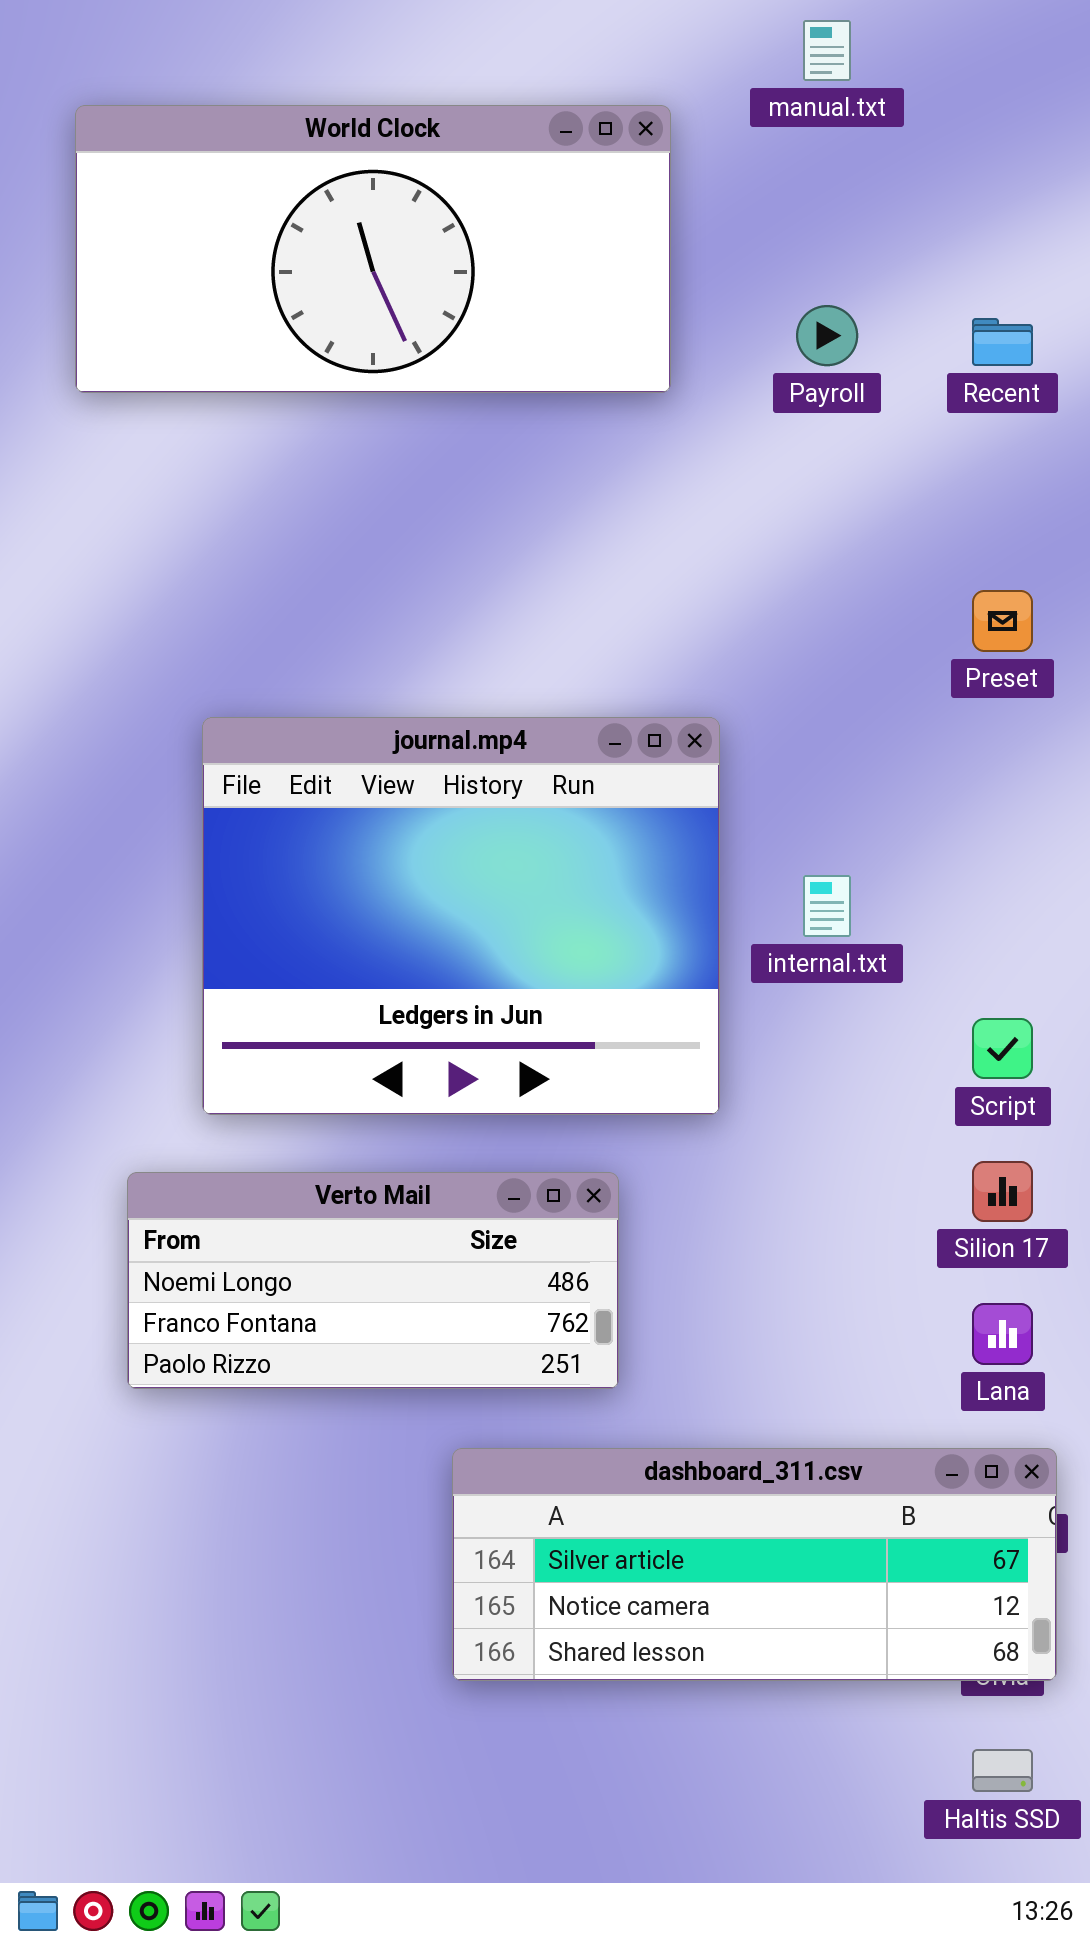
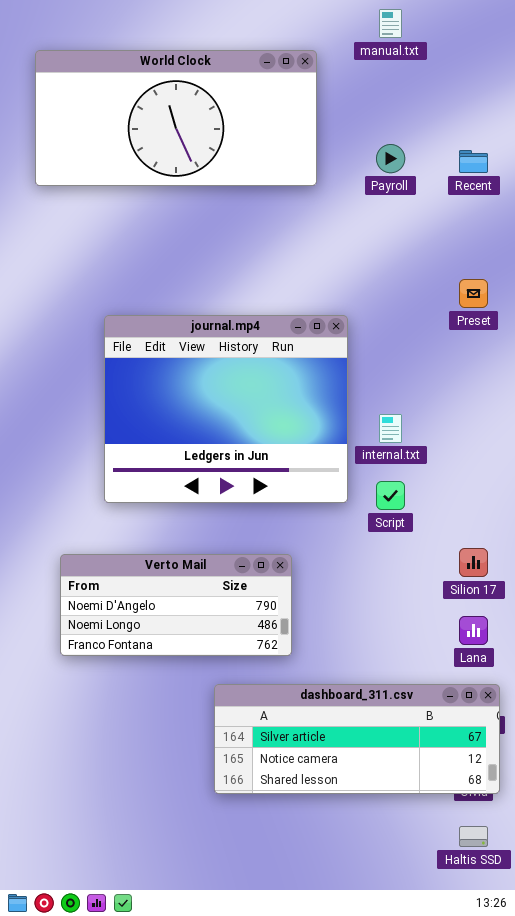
journal.mp4: [202,717,720,1115] -> [104,315,348,503], moved
Script: [972,1018,1033,1079] -> [376,481,405,510], moved
Verto Mail: [127,1172,619,1389] -> [60,554,292,656], scrolled up 1 row

